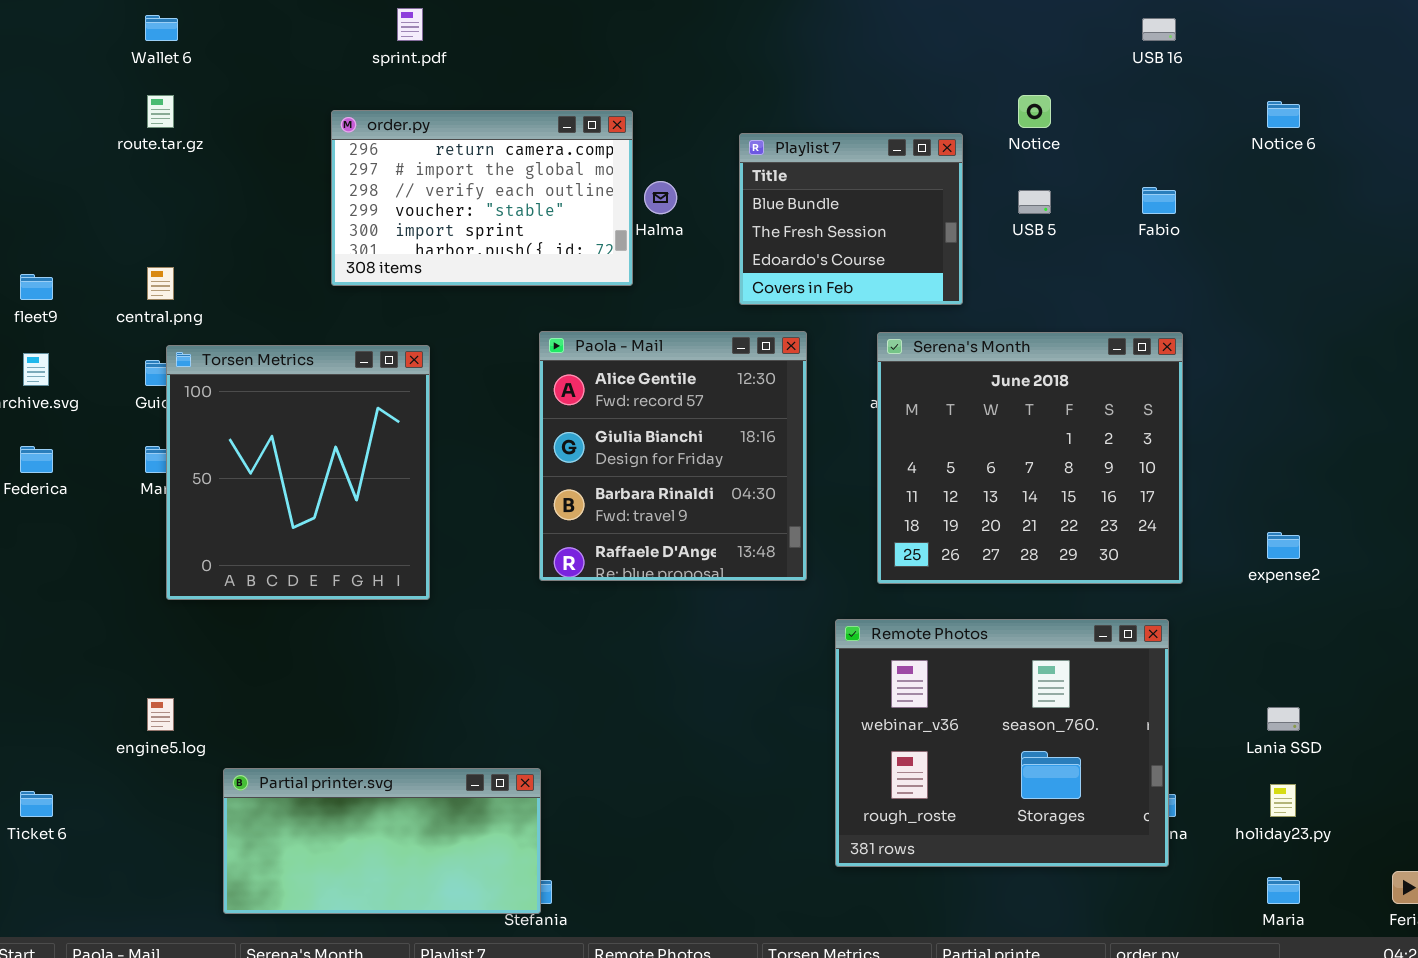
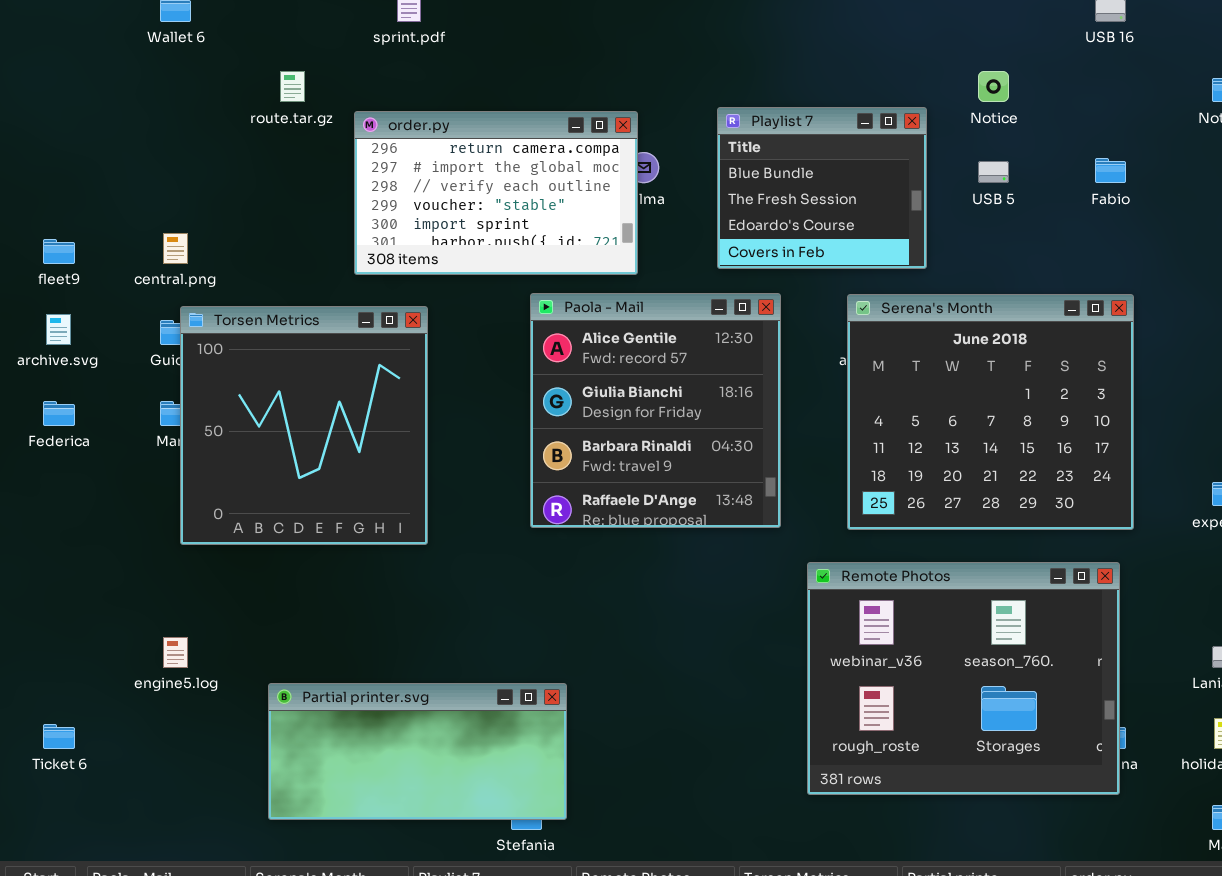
route.tar.gz: [147,95,174,128] -> [280,71,305,102], moved
order.py: [331,110,633,286] -> [354,111,638,275], moved
Partial printer.svg: [223,768,541,914] -> [268,683,567,820], moved

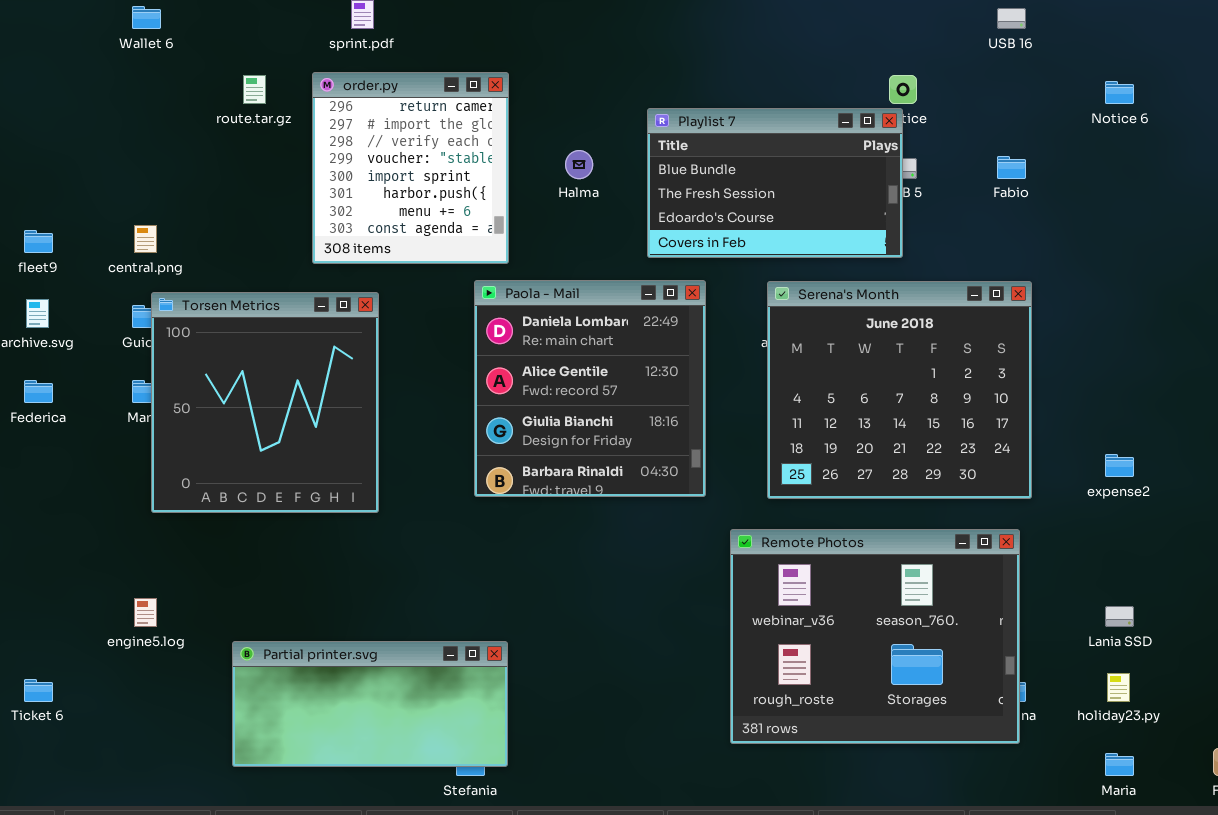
Playlist 7: [717,107,927,269] -> [647,108,903,258], resized
order.py: [354,111,638,275] -> [312,72,509,264], resized
Paola - Mail: [530,293,781,528] -> [474,280,706,497], scrolled up 1 row

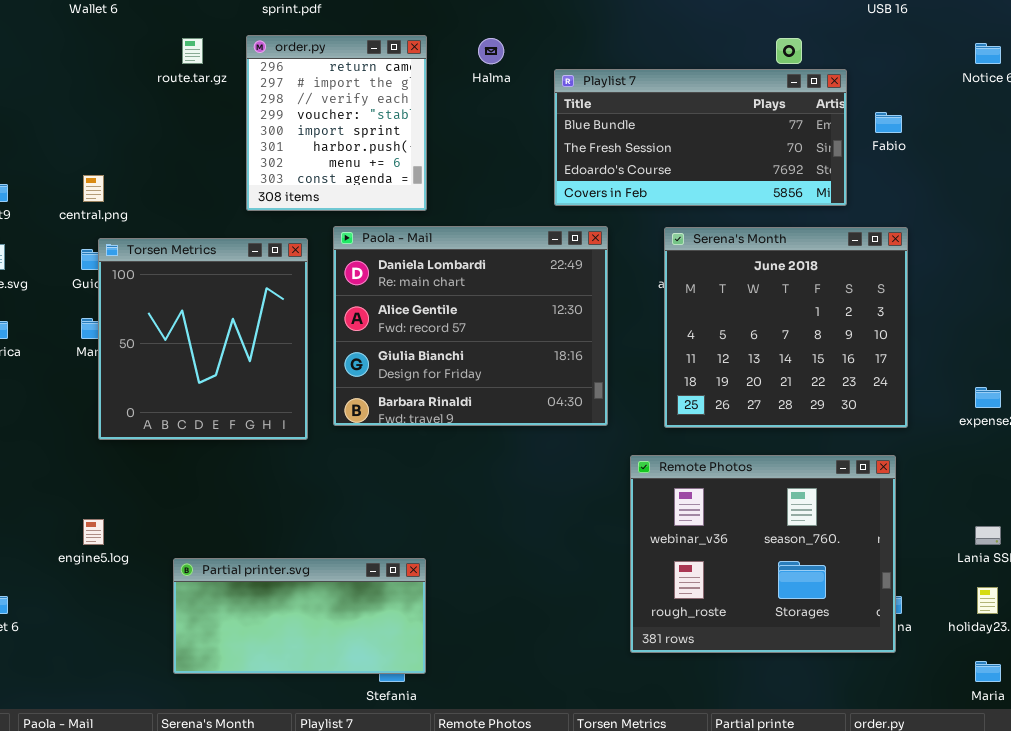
Playlist 7: [647,108,903,258] -> [554,69,847,206], resized
Halma: [565,150,593,179] -> [478,38,504,64], moved
Paola - Mail: [474,280,706,497] -> [333,226,608,426], resized

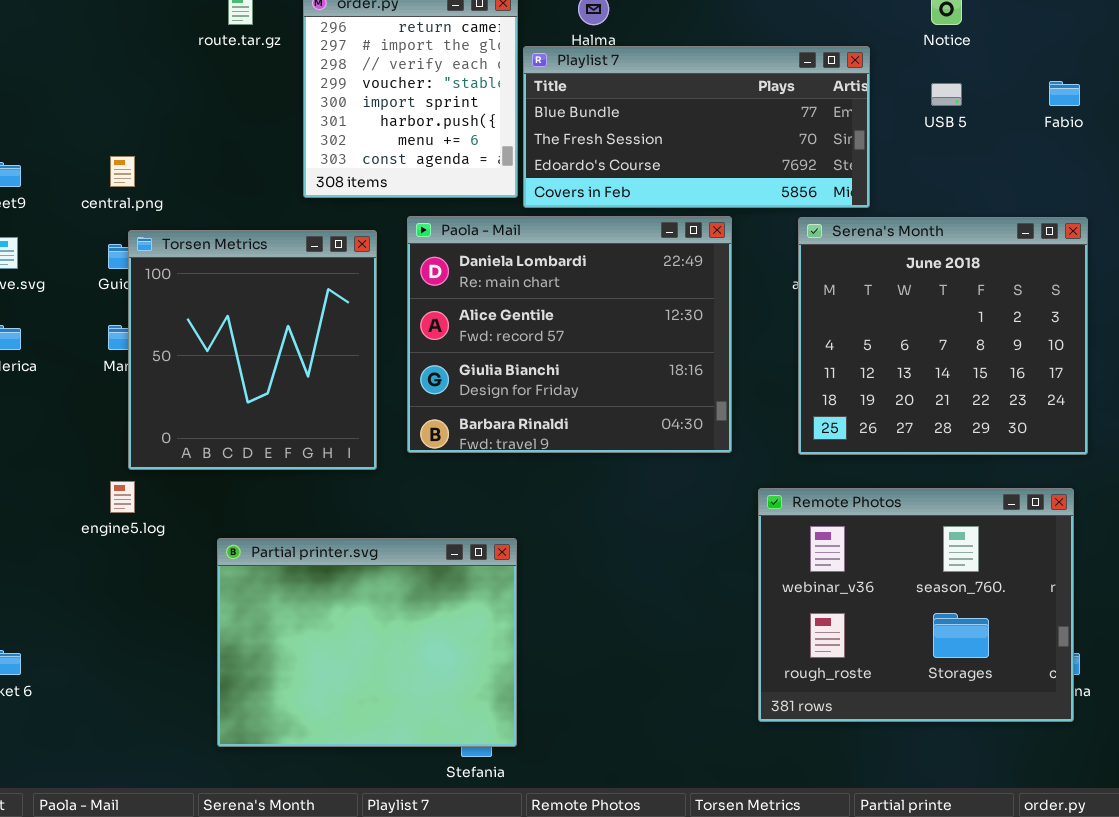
Playlist 7: [554,69,847,206] -> [523,46,870,208], moved
engine5.log: [83,519,104,545] -> [110,481,135,513], moved
Partial printer.svg: [173,558,426,674] -> [217,538,517,747], resized

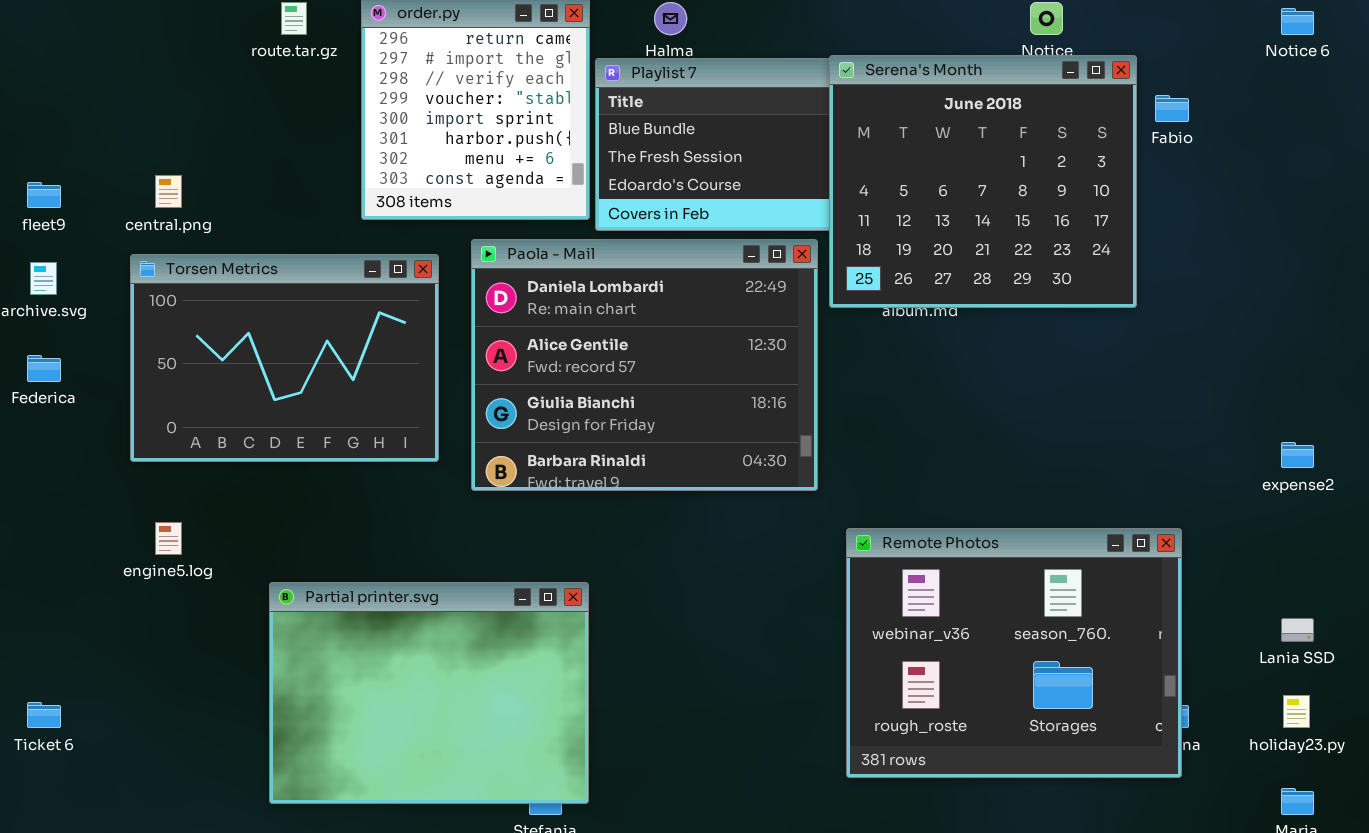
Serena's Month: [798,217,1088,455] -> [829,55,1137,308], moved
Torsen Metrics: [128,230,377,470] -> [130,254,439,462], resized

